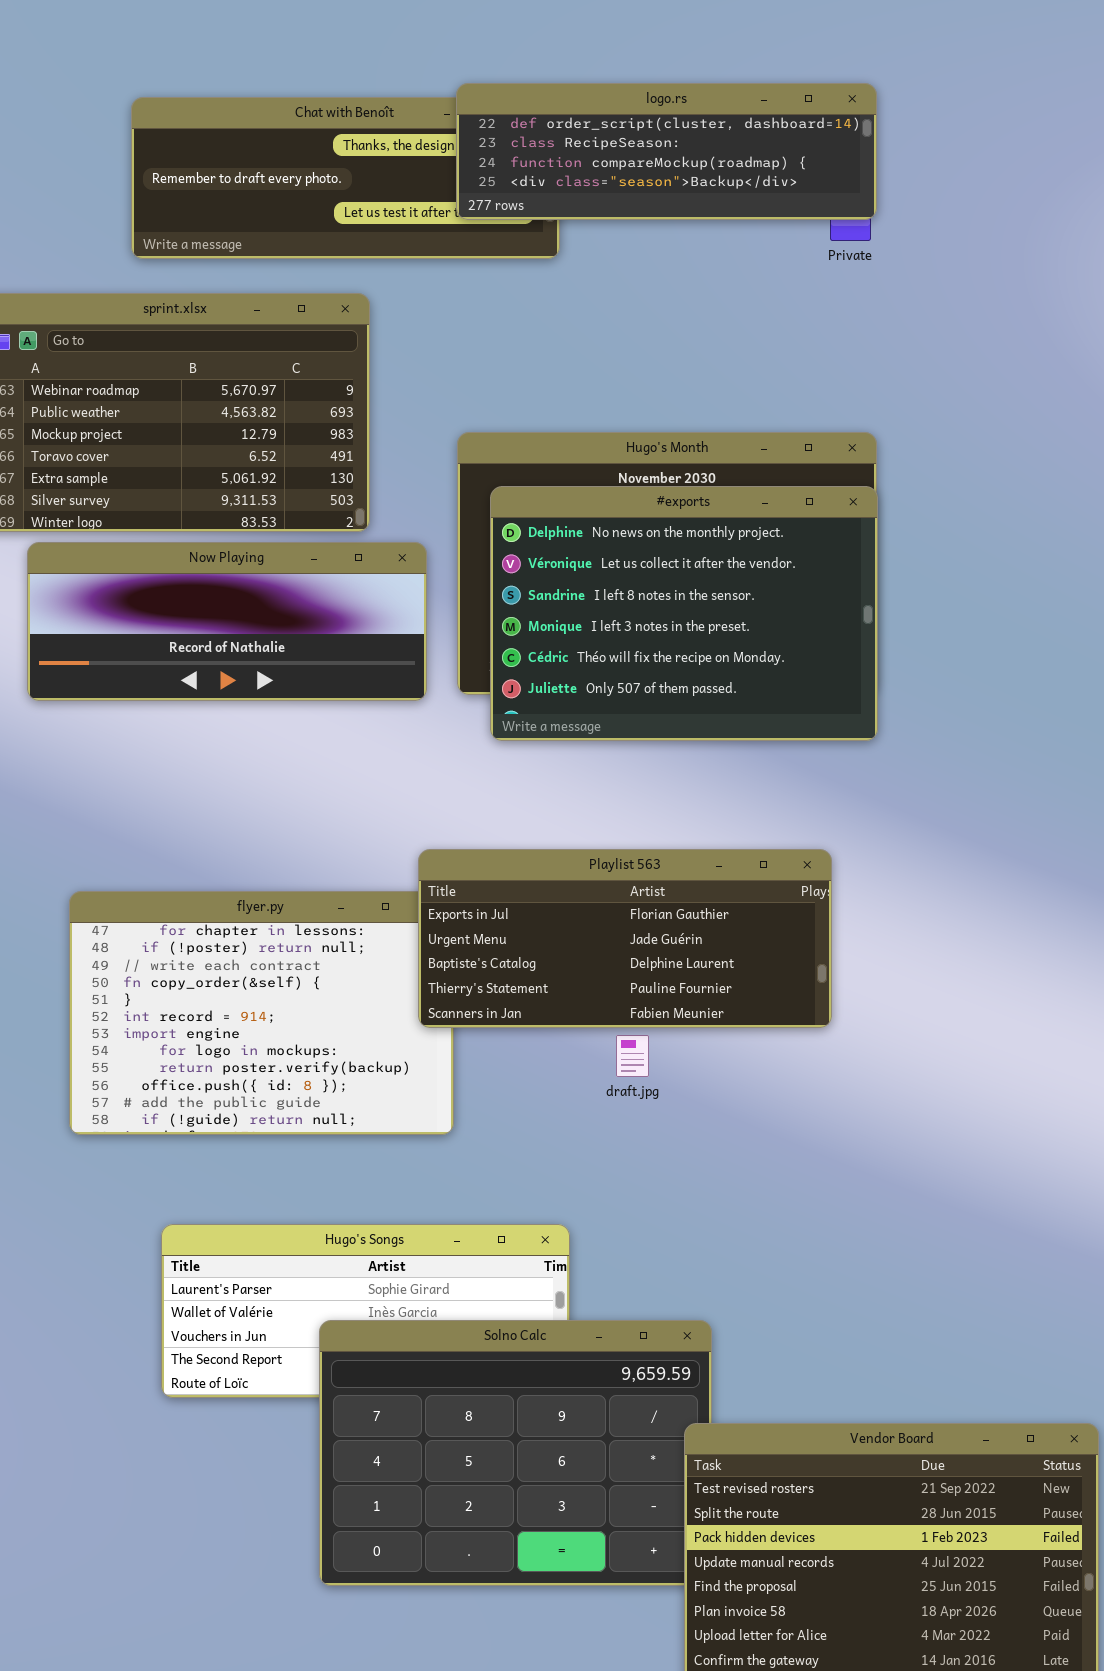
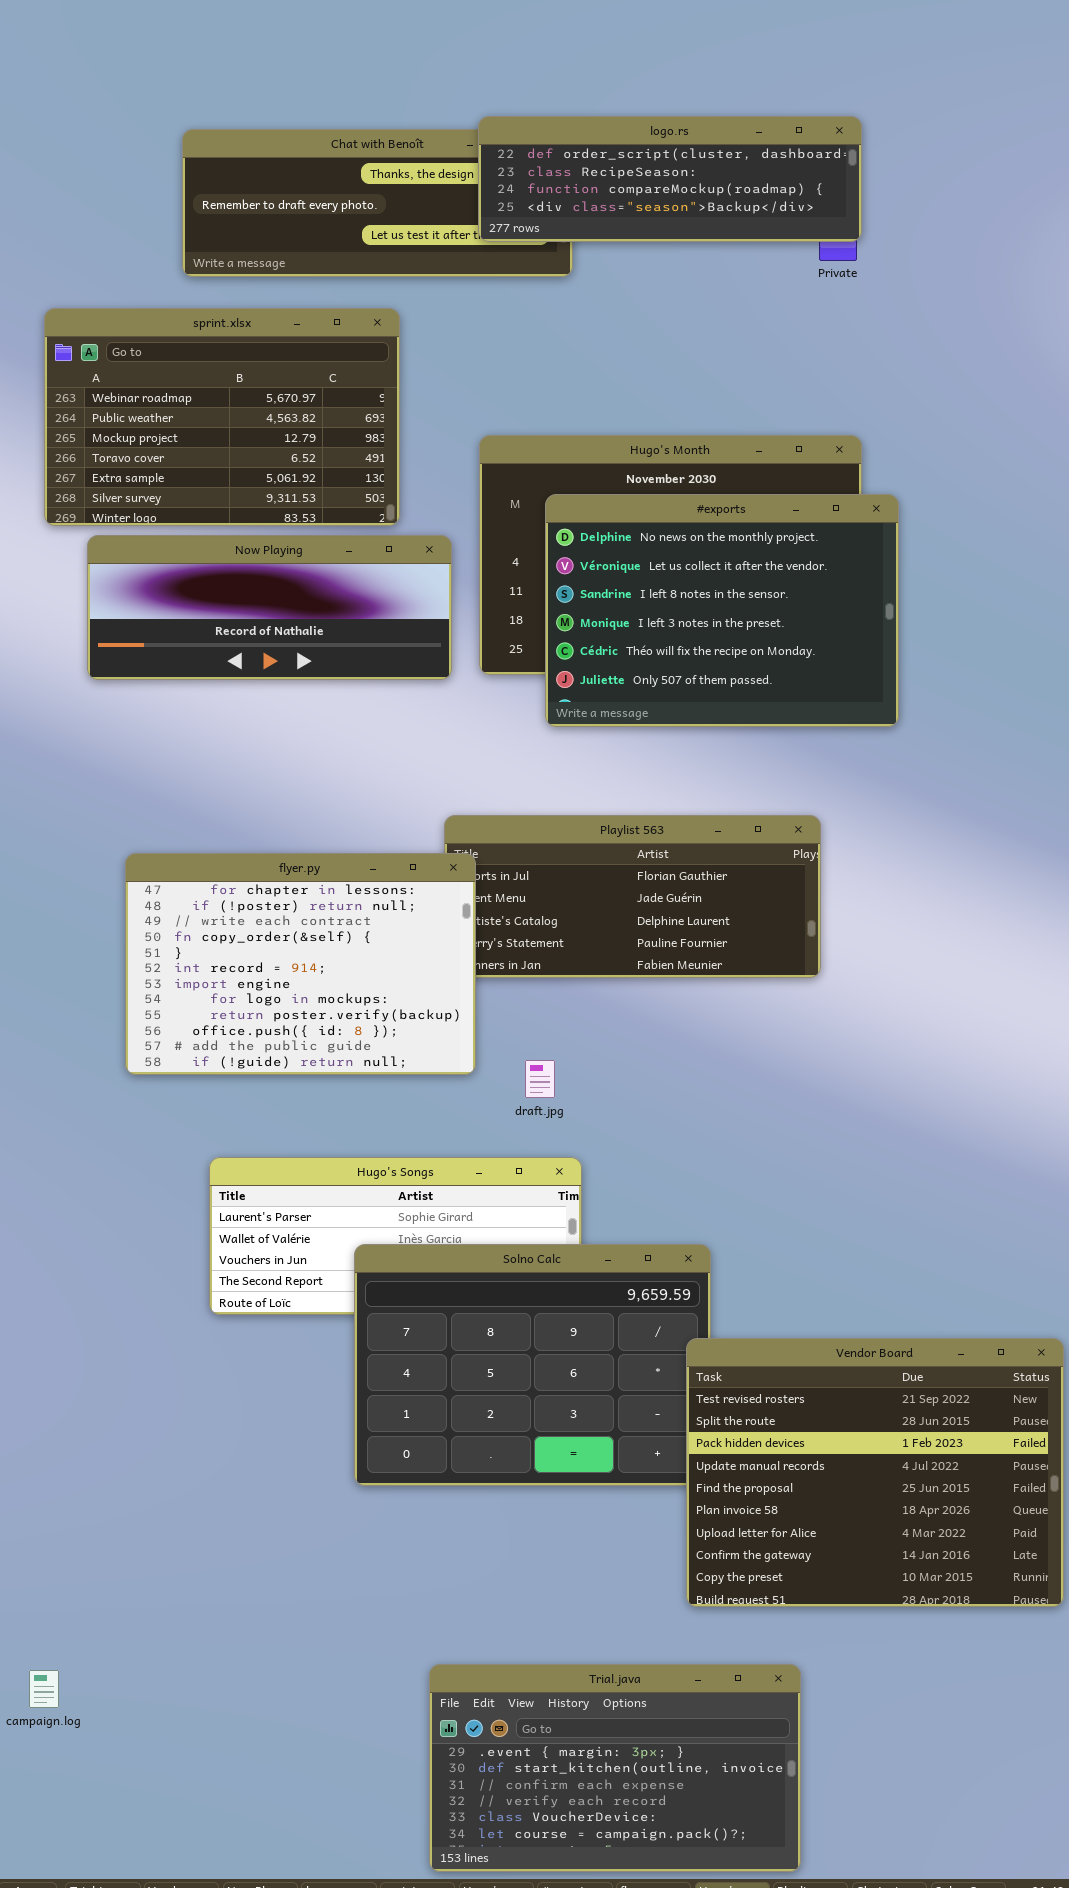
#exports: [490,486,878,741] -> [545,494,899,727], moved
flyer.py: [69,891,454,1135] -> [125,853,476,1075], raised
draft.jpg: [616,1035,649,1077] -> [525,1060,555,1098], moved

